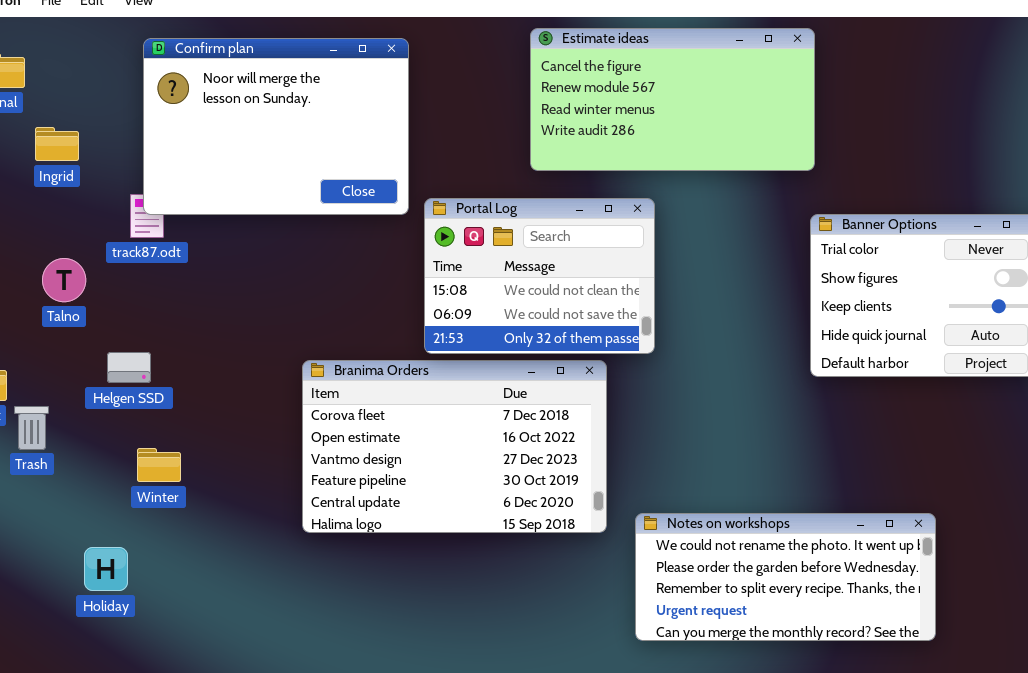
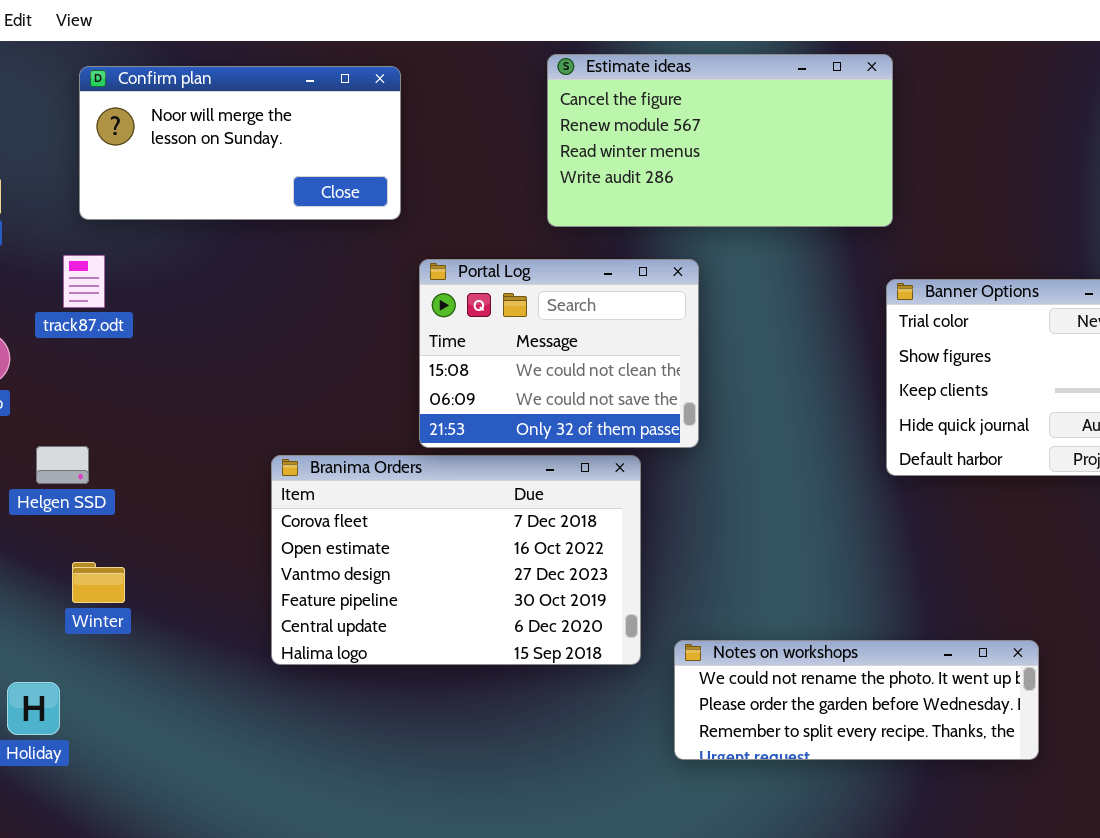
Confirm plan: [143,38,409,215] -> [79,66,401,220], resized
Notes on workshops: [635,513,936,641] -> [674,640,1039,760], resized

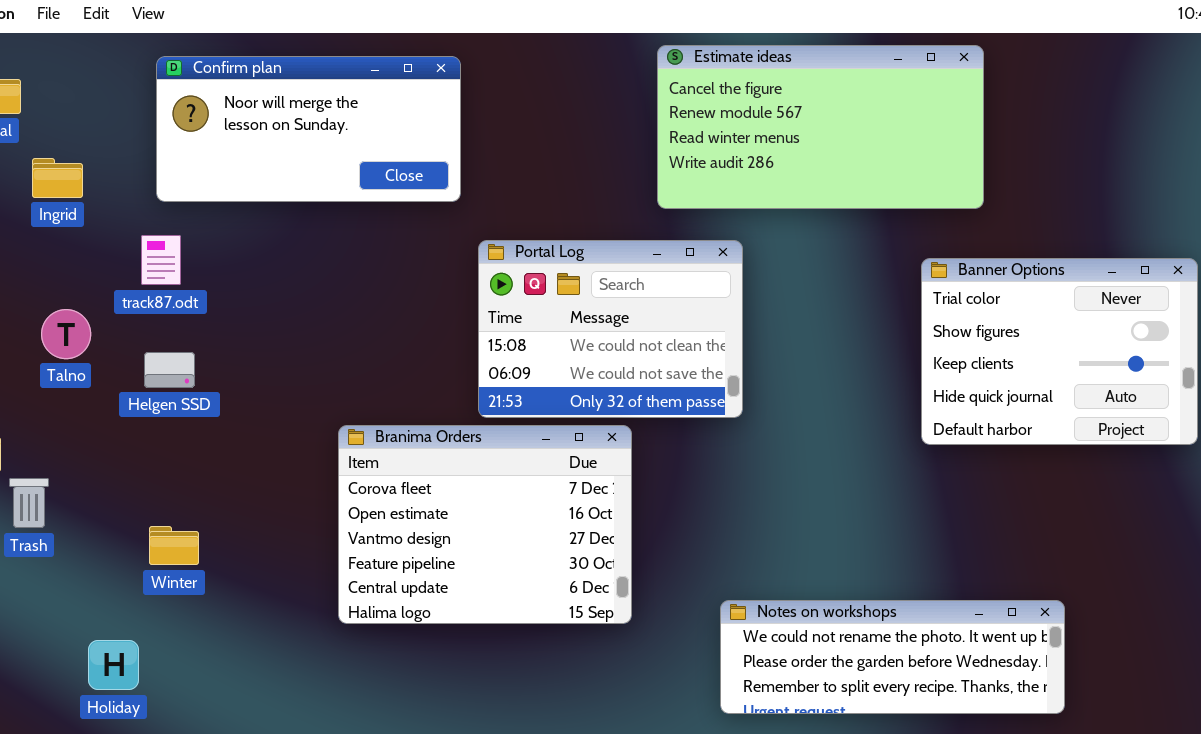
Estimate ideas: [547,54,893,227] -> [657,45,984,209], moved
Helgen SSD: [36,446,89,484] -> [144,352,195,388], moved
Branima Orders: [271,455,641,665] -> [338,425,632,624], resized

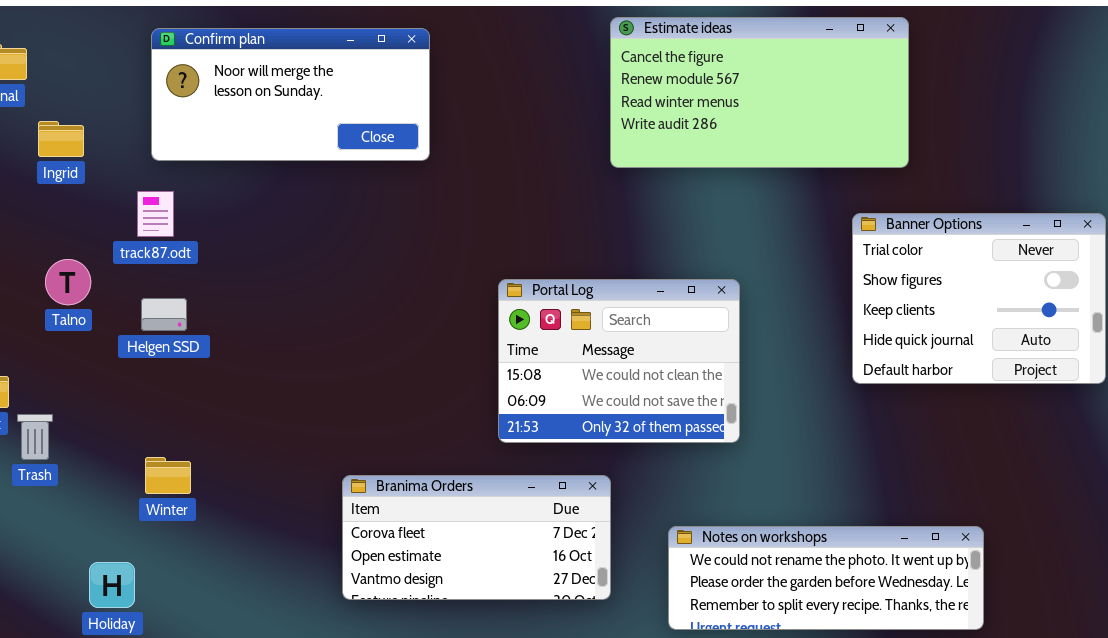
Portal Log: [478,240,743,418] -> [498,279,740,443], moved
Branima Orders: [338,425,632,624] -> [342,475,611,600], moved, resized

